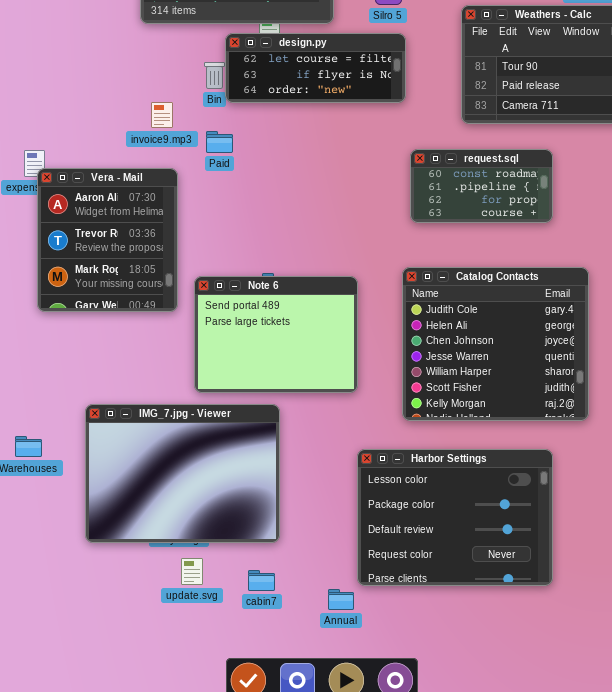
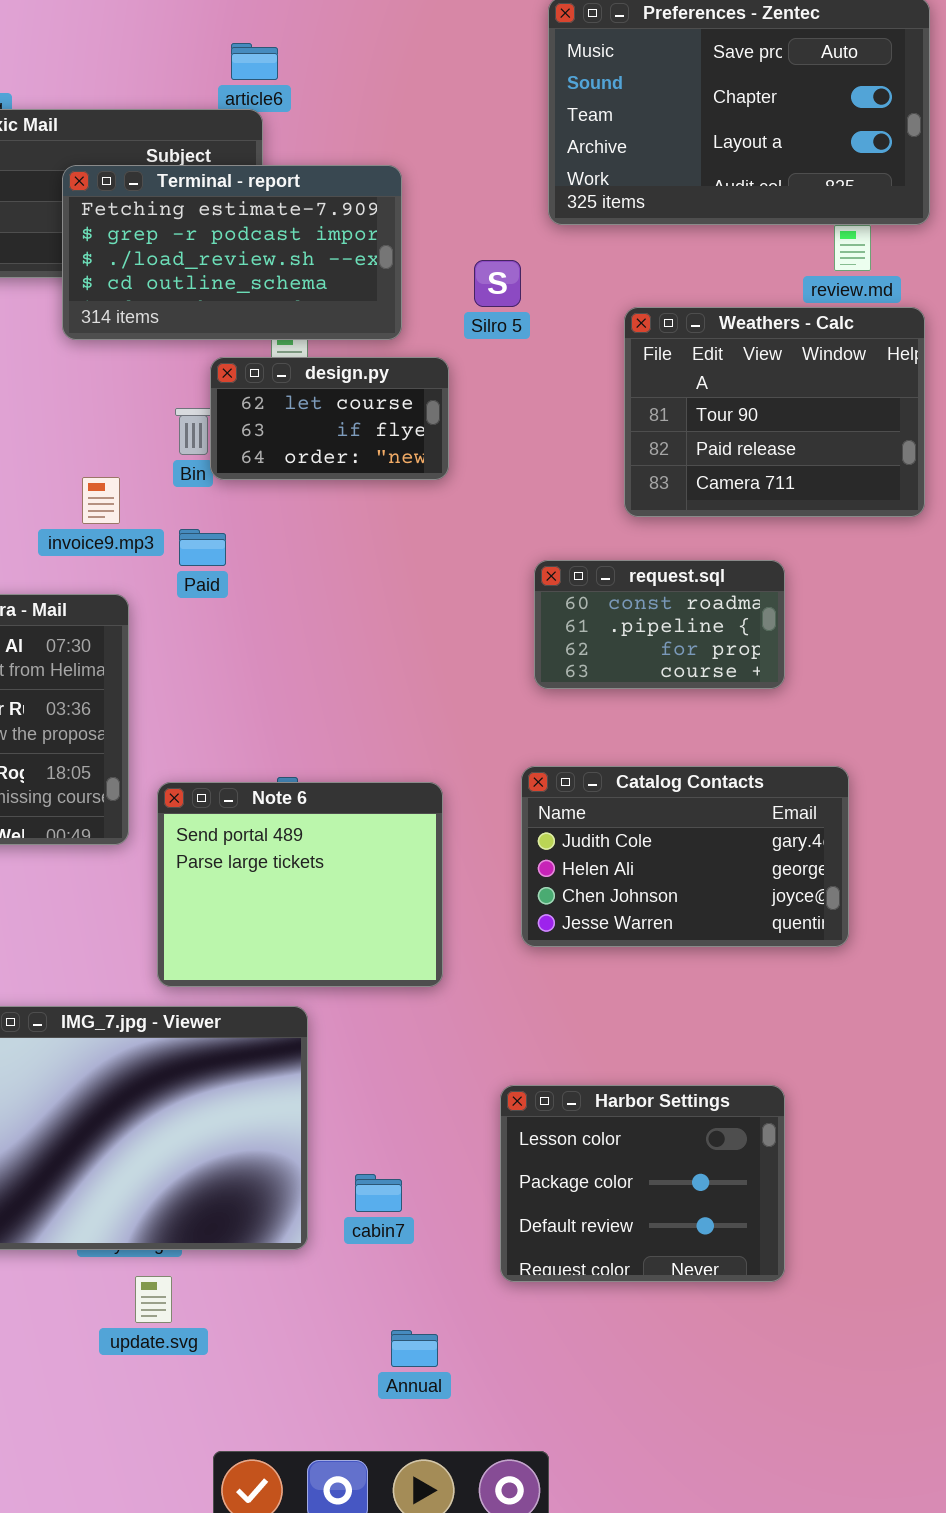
design.py: [225,33,406,103] -> [210,357,449,480], resized
Catalog Contacts: [402,267,589,421] -> [521,766,849,947], resized
Harbor Settings: [357,449,553,586] -> [500,1085,785,1282], resized
cabin7: [248,570,275,591] -> [355,1174,402,1212], moved

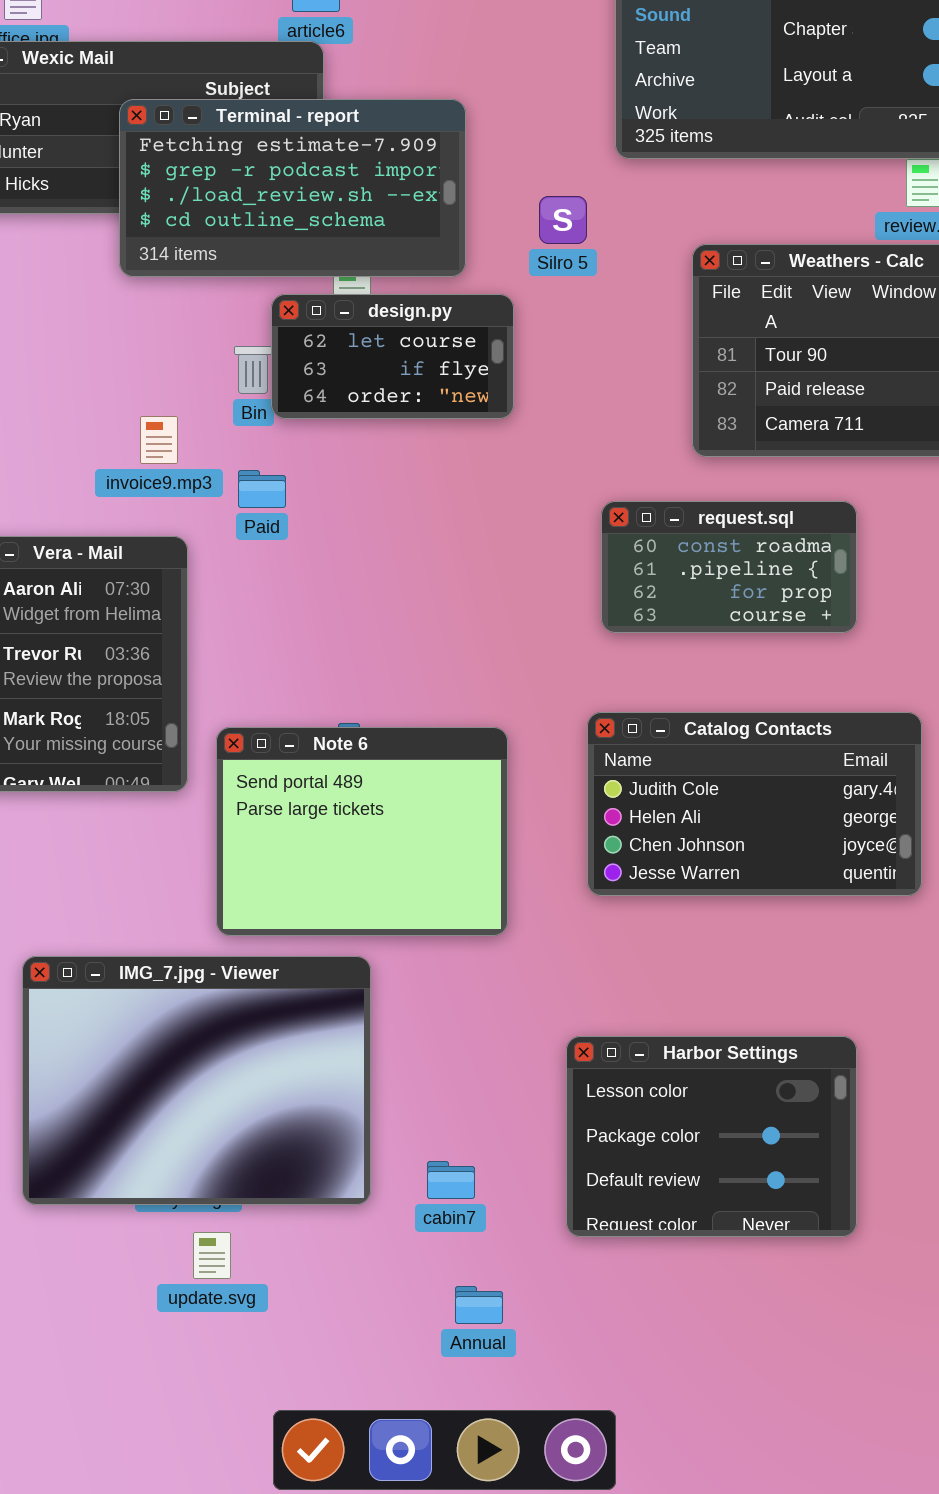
cabin7: [355,1174,402,1212] -> [427,1161,475,1199], moved

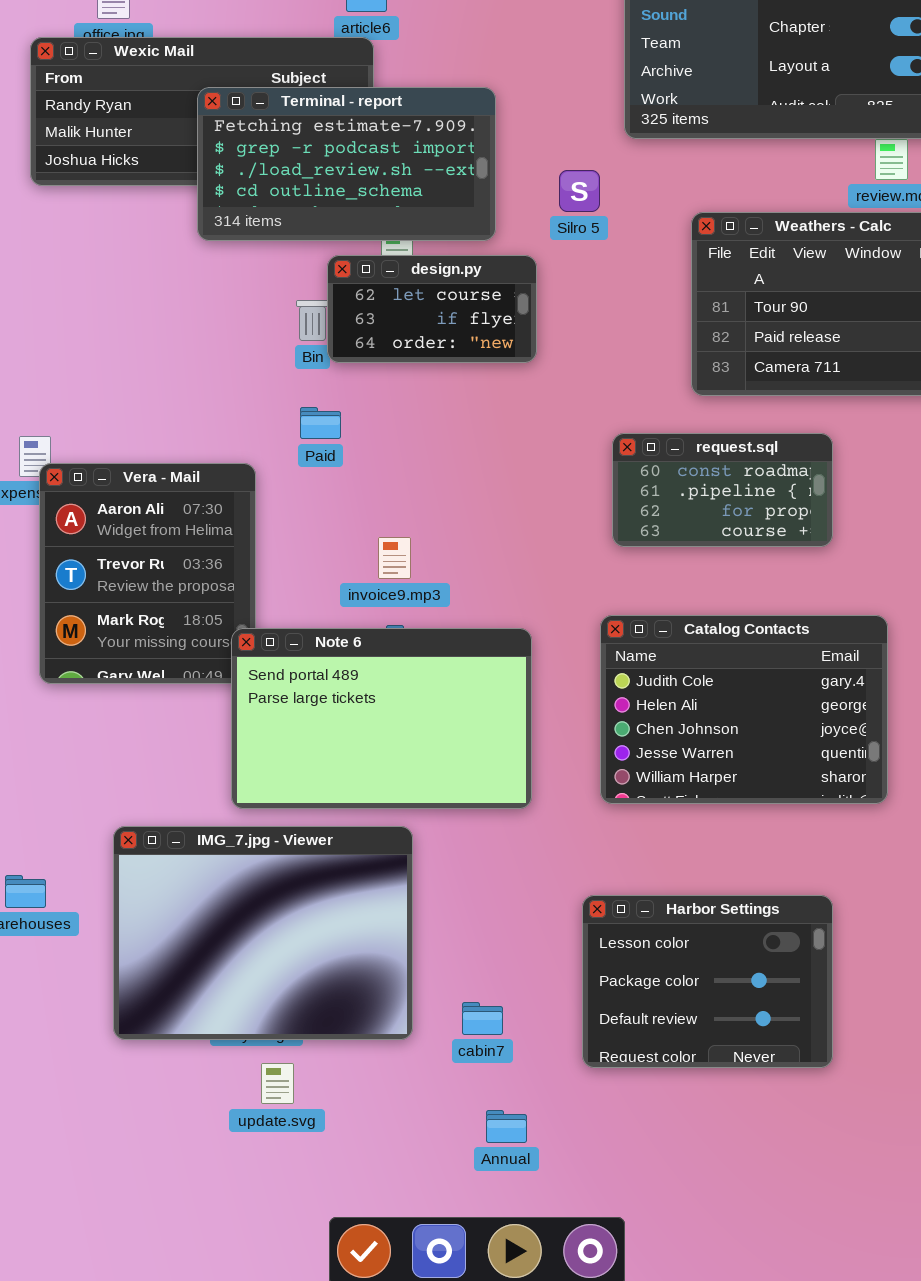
invoice9.mp3: [140,416,178,464] -> [378,537,411,579], moved
Catalog Contacts: [587,712,922,896] -> [600,615,888,804], resized
Note 6: [216,727,508,936] -> [231,628,532,809], resized

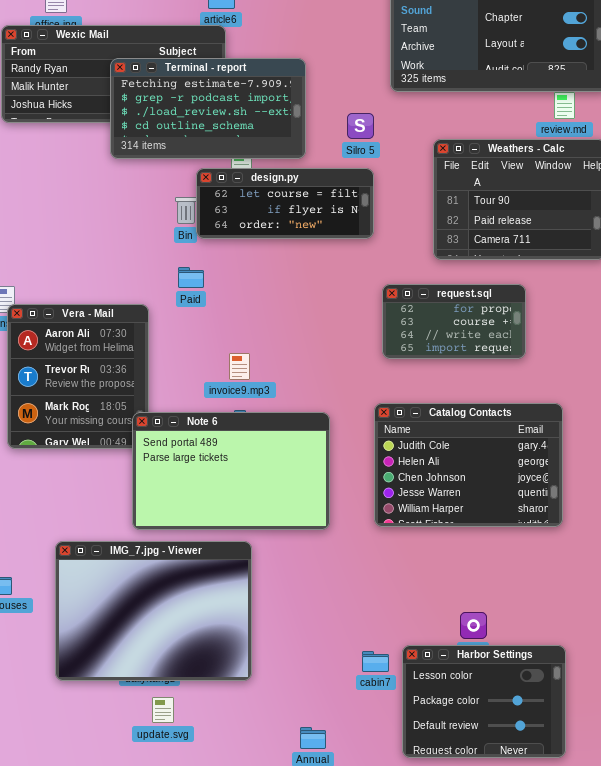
design.py: [327,255,537,363] -> [196,168,374,239], resized
request.sql: [612,433,833,547] -> [382,284,526,359], scrolled down 2 rows
Harbor Settings: [582,895,833,1068] -> [402,645,566,758], moved
cabin7: [462,1002,503,1035] -> [362,651,389,672], moved

